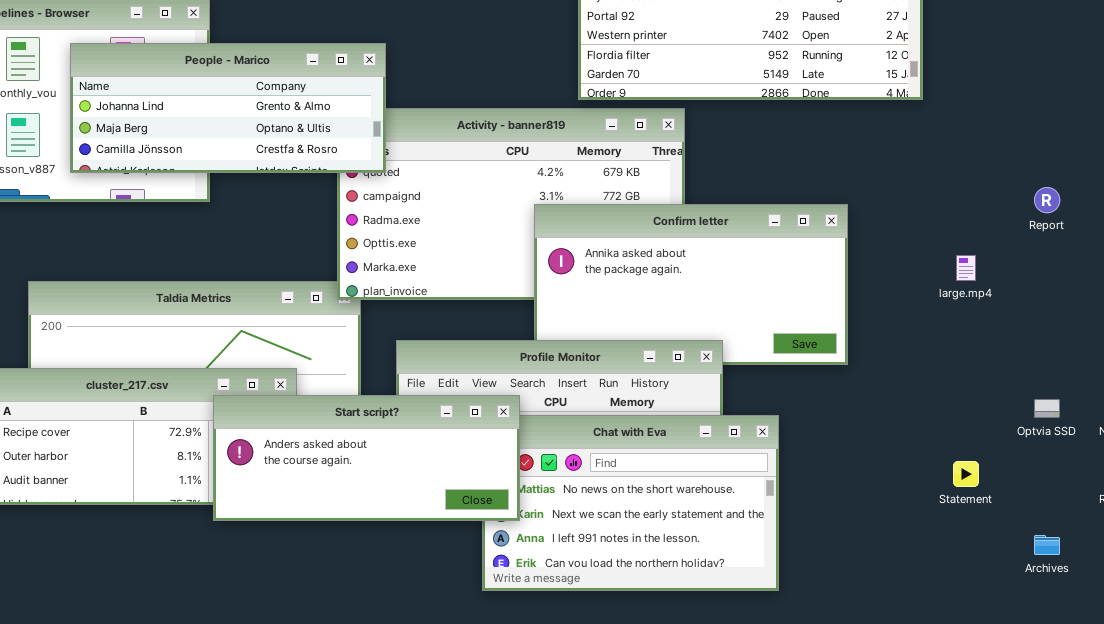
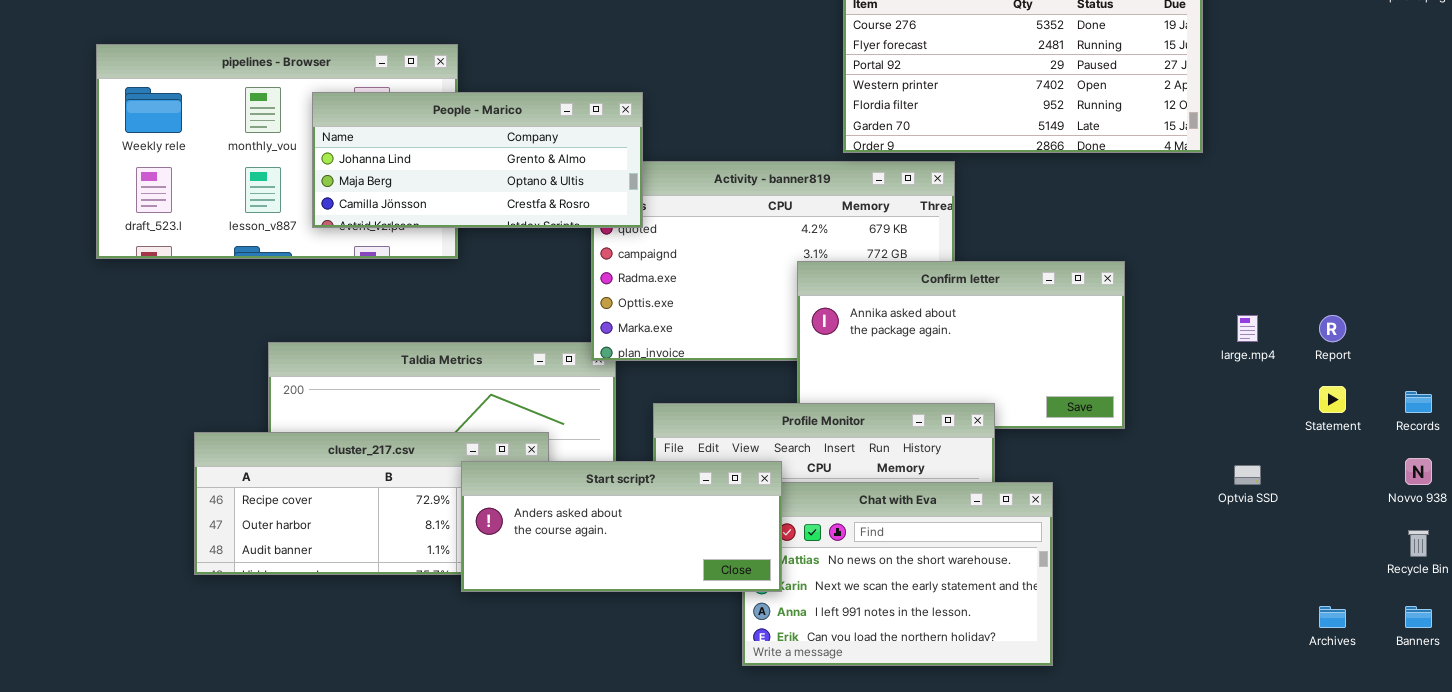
Report: [1034,187,1060,213] -> [1319,315,1346,342], moved
Optvia SSD: [1034,399,1060,418] -> [1234,465,1261,485], moved
Statement: [953,461,979,487] -> [1319,386,1346,413], moved

